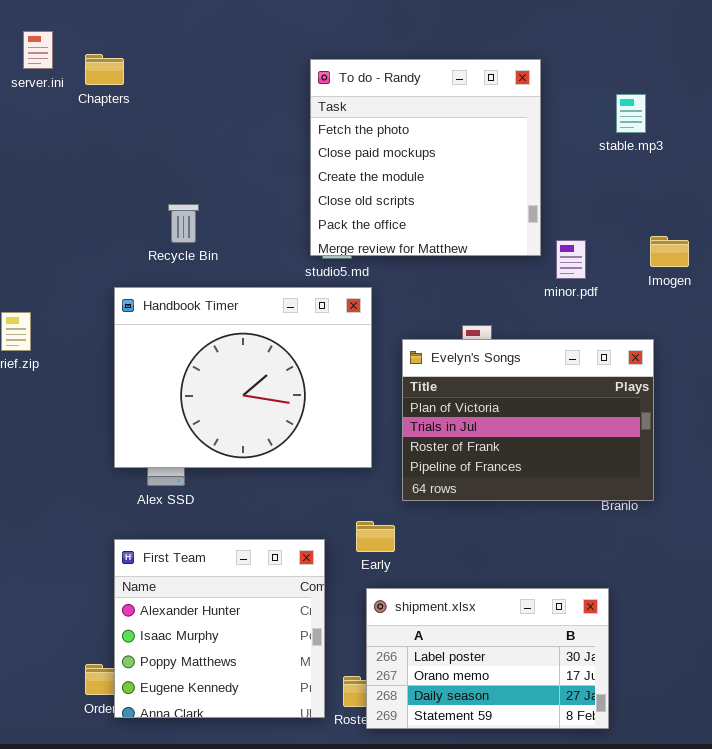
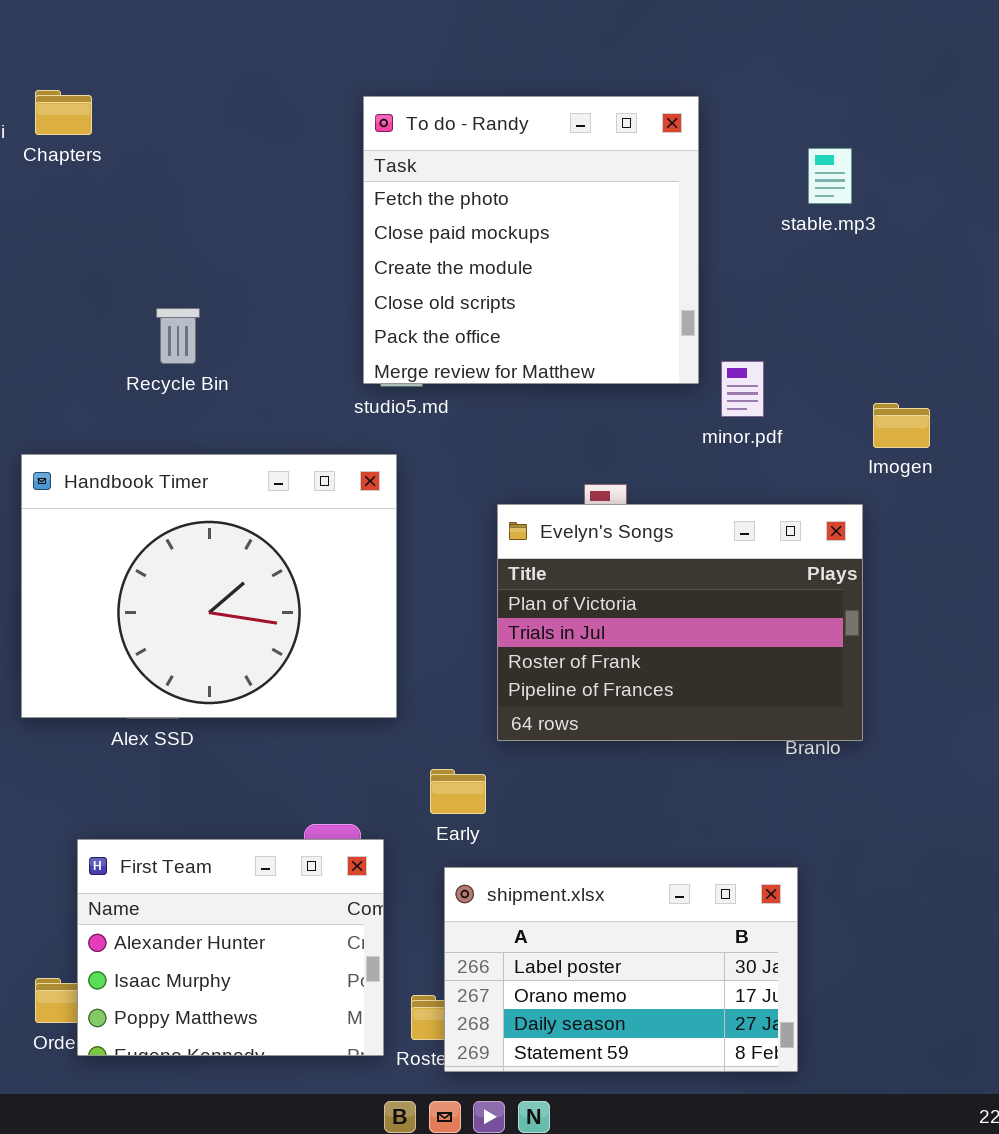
Imogen: [650,236,689,267] -> [873,403,930,448], moved
Handbook Timer: [114,287,372,468] -> [21,454,397,718], moved
First Team: [114,539,325,718] -> [77,839,384,1056], resized

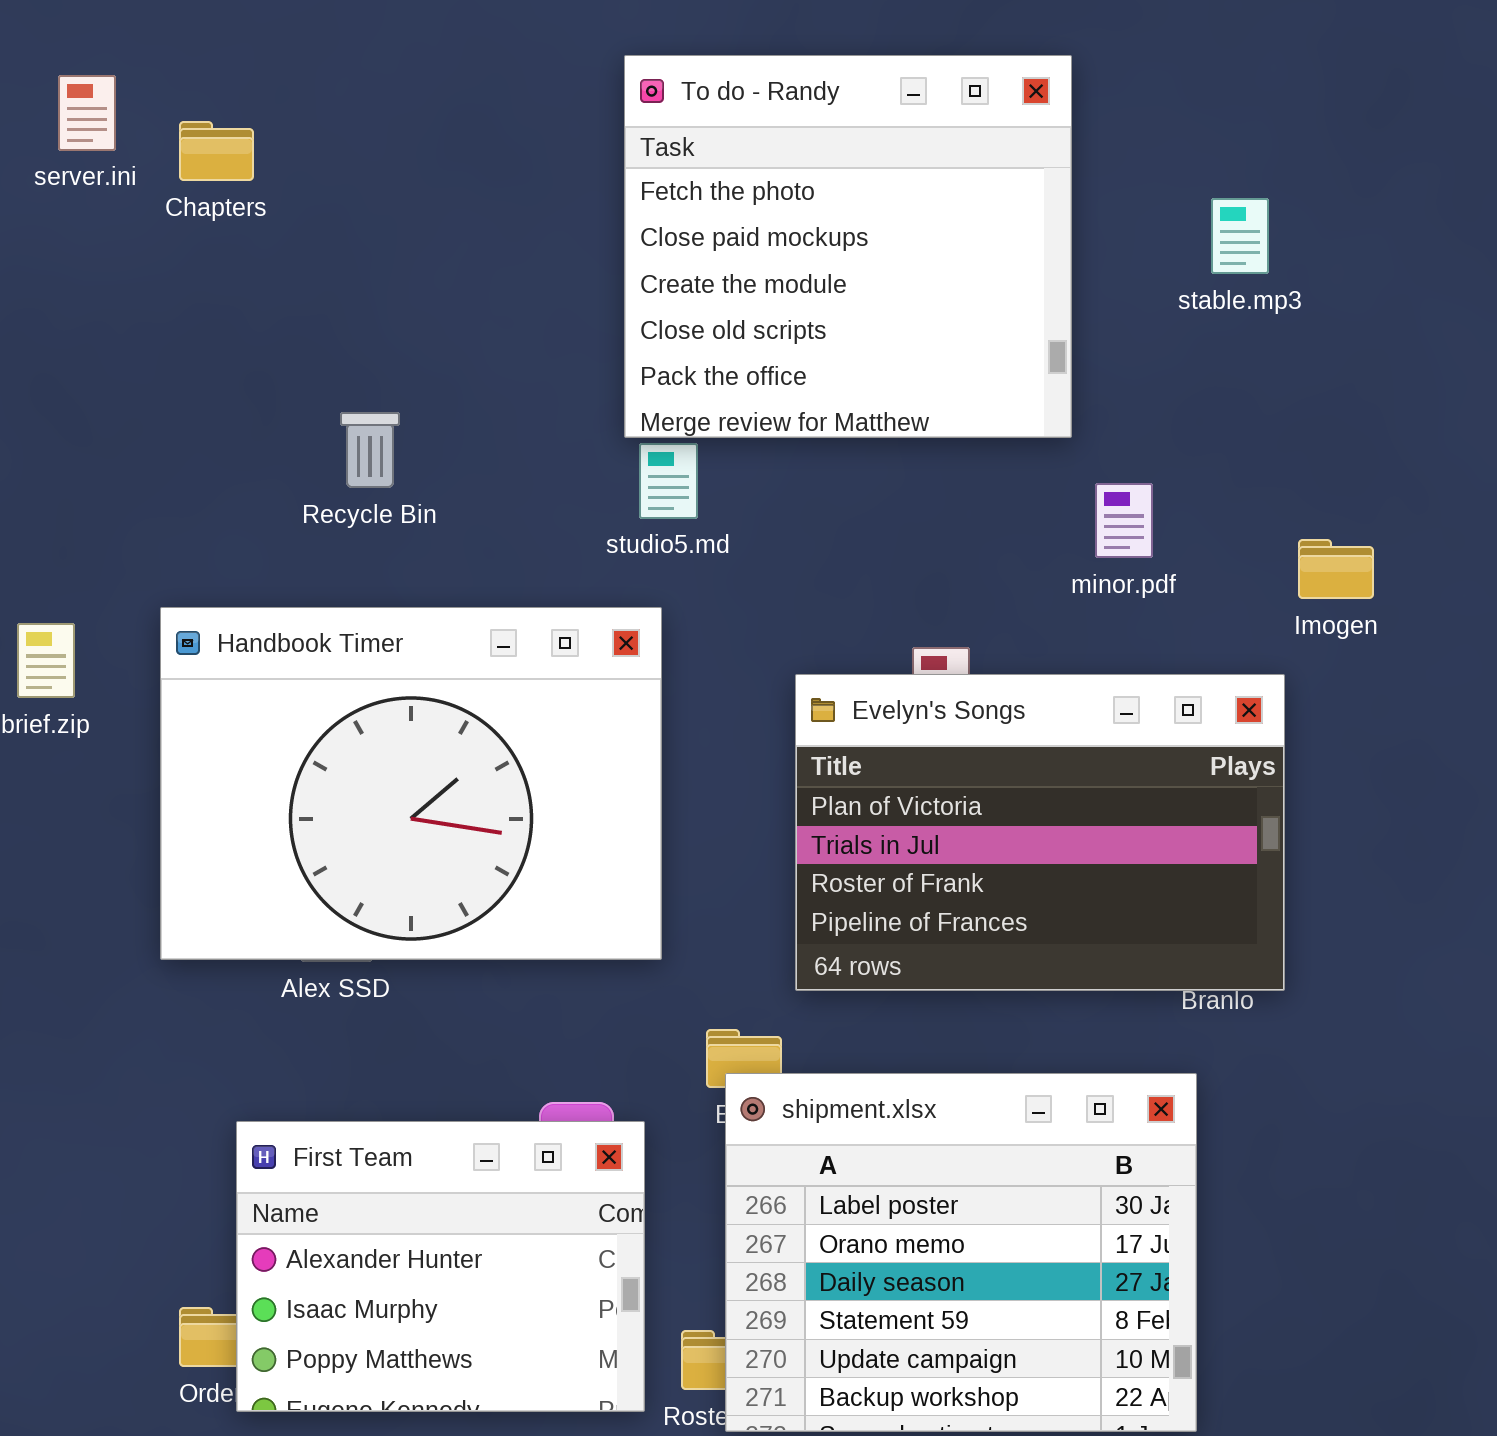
To do - Randy: [363,96,699,384] -> [624,55,1072,438], moved
shipment.xlsx: [444,867,798,1072] -> [725,1073,1197,1432], resized

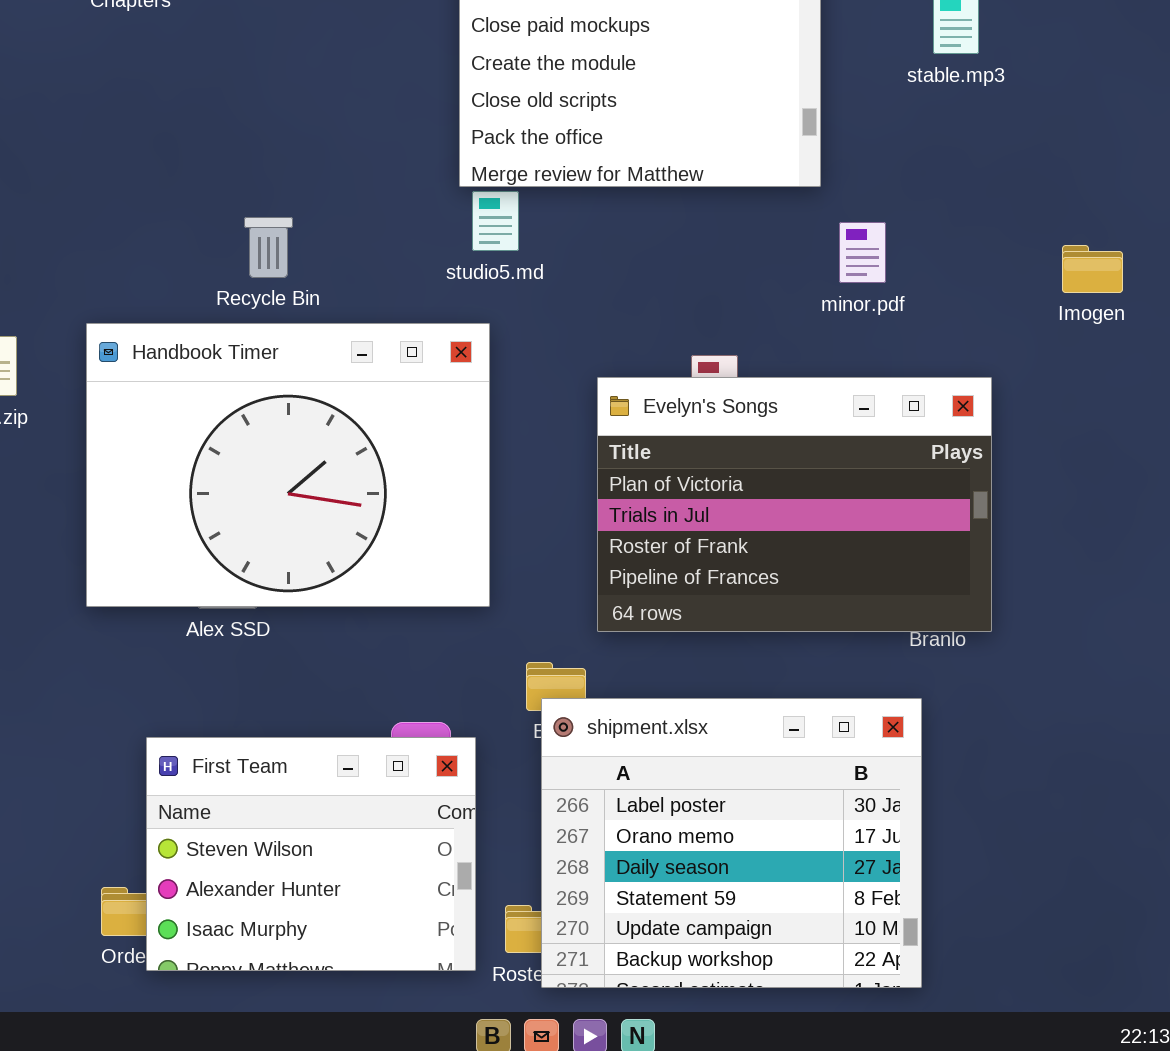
Recycle Bin: [340,412,400,488] -> [244,217,293,278], moved
Imogen: [1298,539,1374,599] -> [1062,245,1123,293], moved
First Team: [236,1121,645,1412] -> [146,737,476,971], scrolled up 1 row

